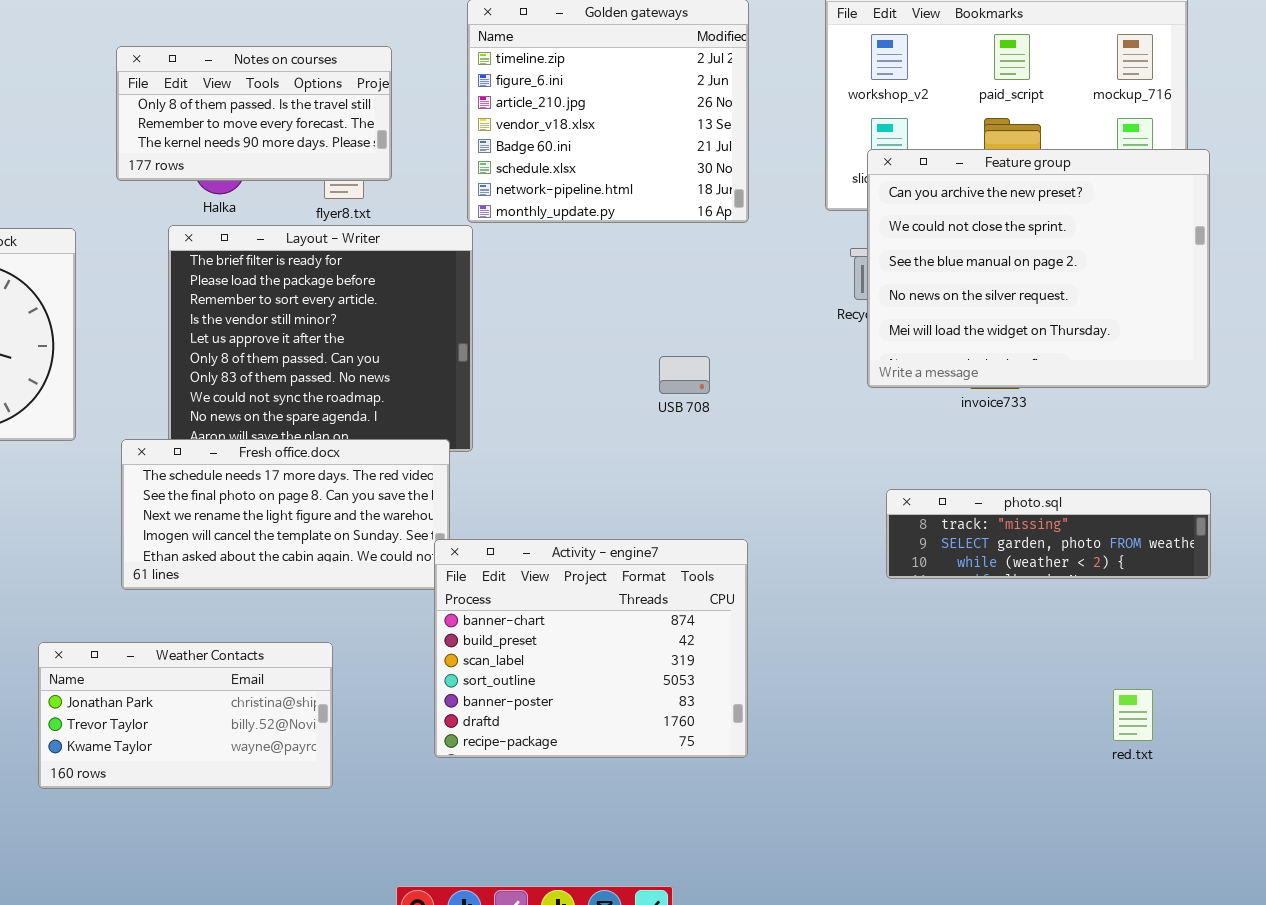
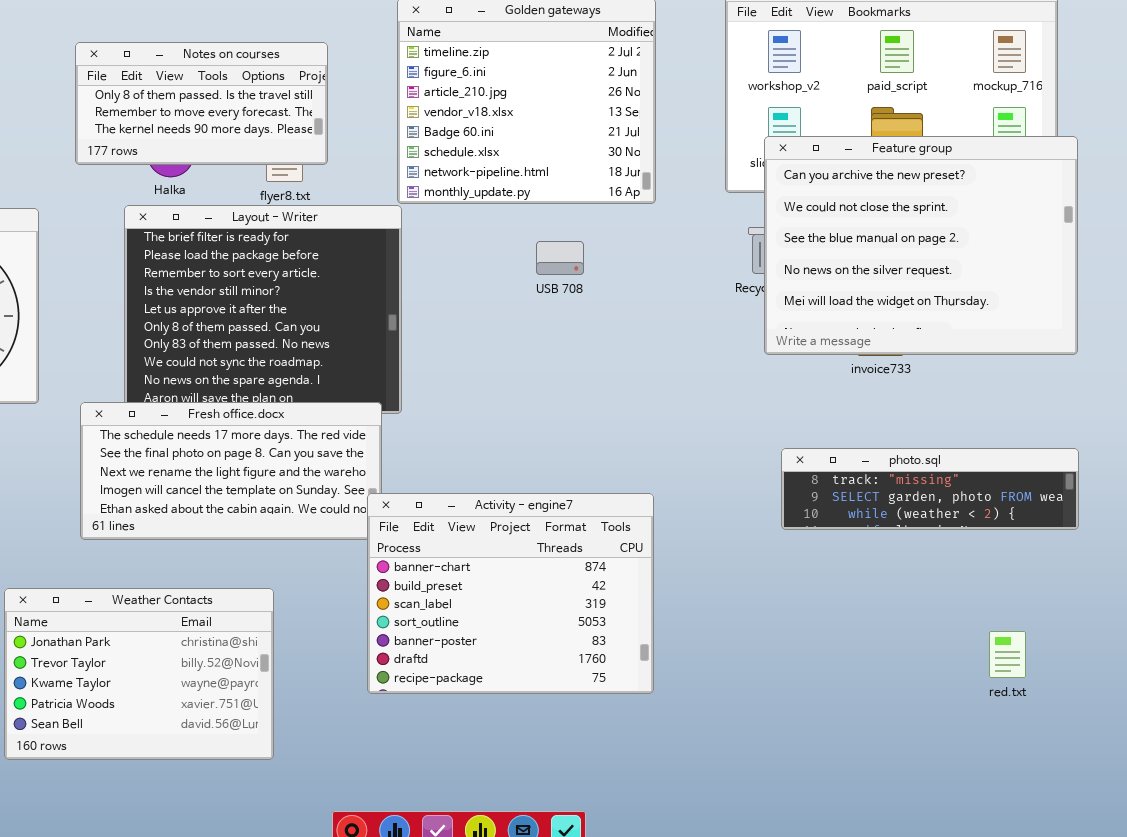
USB 708: [659,356,710,394] -> [536,241,584,275], moved
Weather Contacts: [38,642,333,789] -> [4,588,274,760], resized

